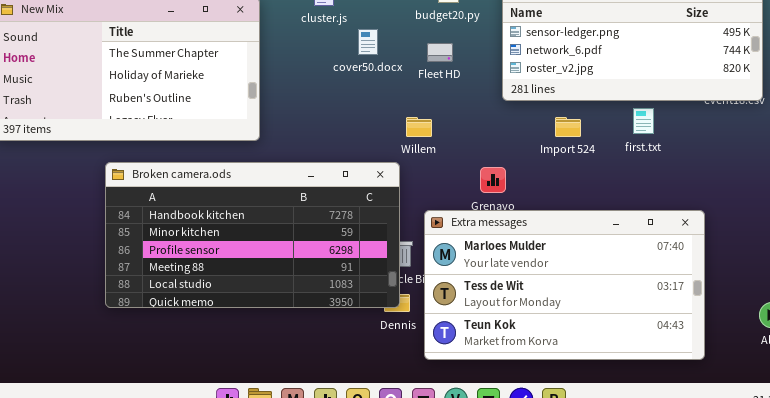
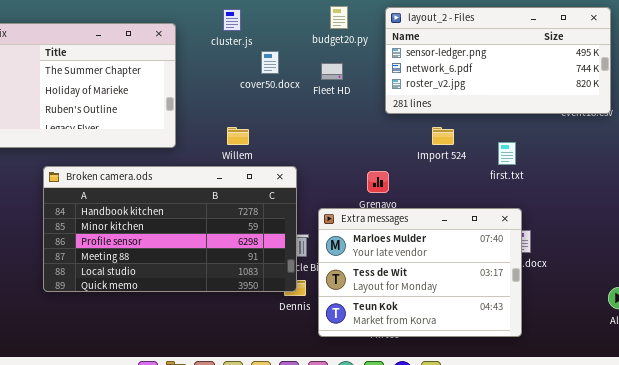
first.txt: [633,108,654,134] -> [498,142,516,165], moved
Willem: [406,117,432,137] -> [227,127,249,145], moved
Extra messages: [424,210,705,360] -> [318,208,522,337], resized

